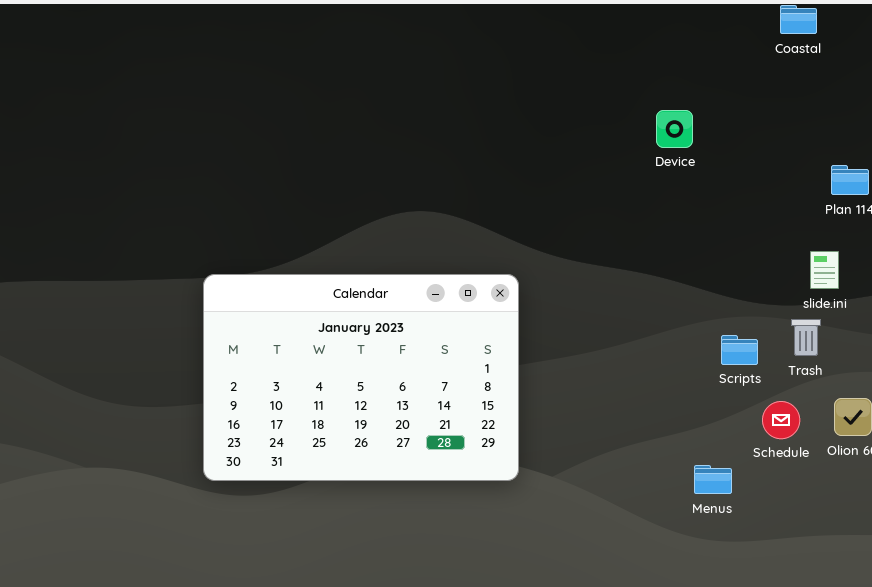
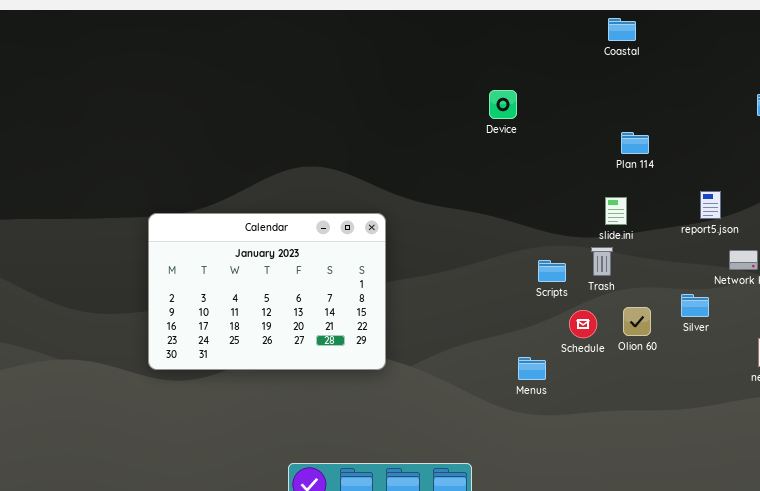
Coastal: [780,5,817,34] -> [608,18,636,41], moved

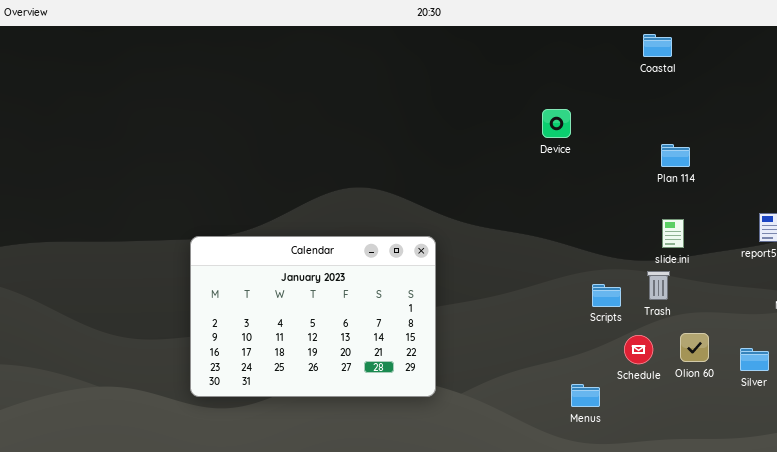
Coastal: [608,18,636,41] -> [643,34,672,57], moved
Plan 114: [621,132,649,154] -> [661,144,690,167], moved
Silver: [681,294,709,317] -> [740,348,769,371], moved

